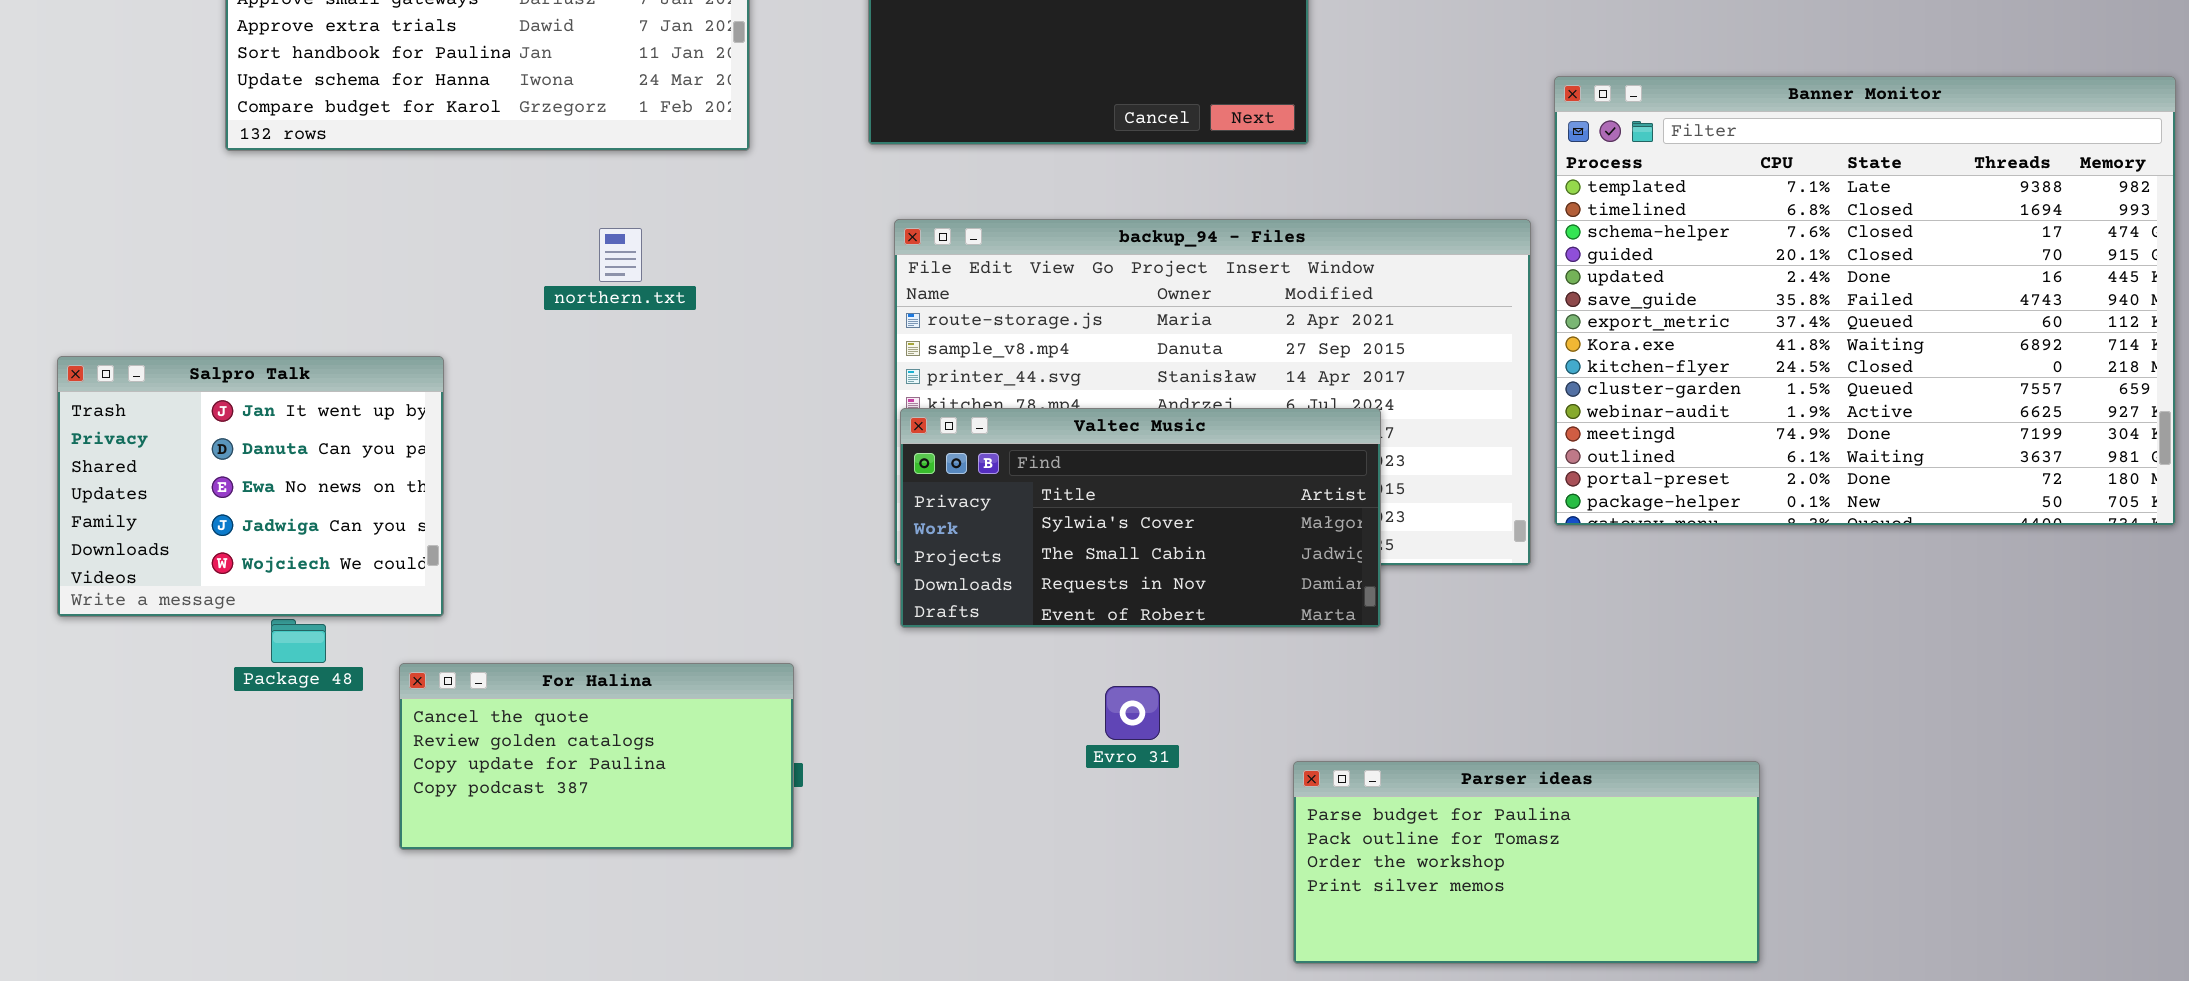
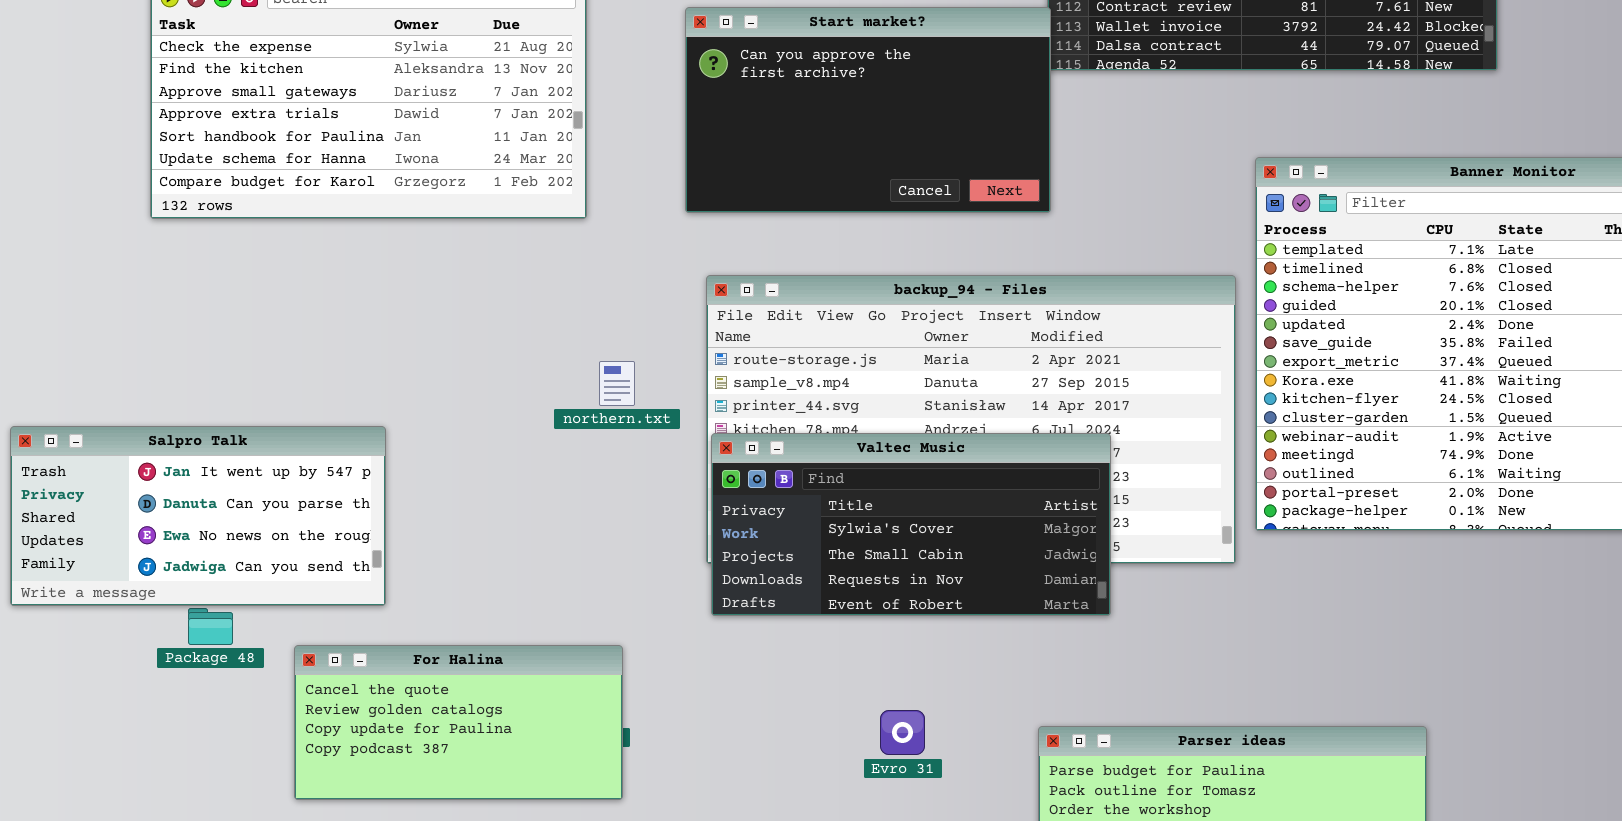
northern.txt: [599,228,642,282] -> [599,361,635,406], moved
Salpro Talk: [57,356,444,617] -> [10,426,386,606], resized
Evro 31: [1105,686,1160,740] -> [880,710,925,755], moved

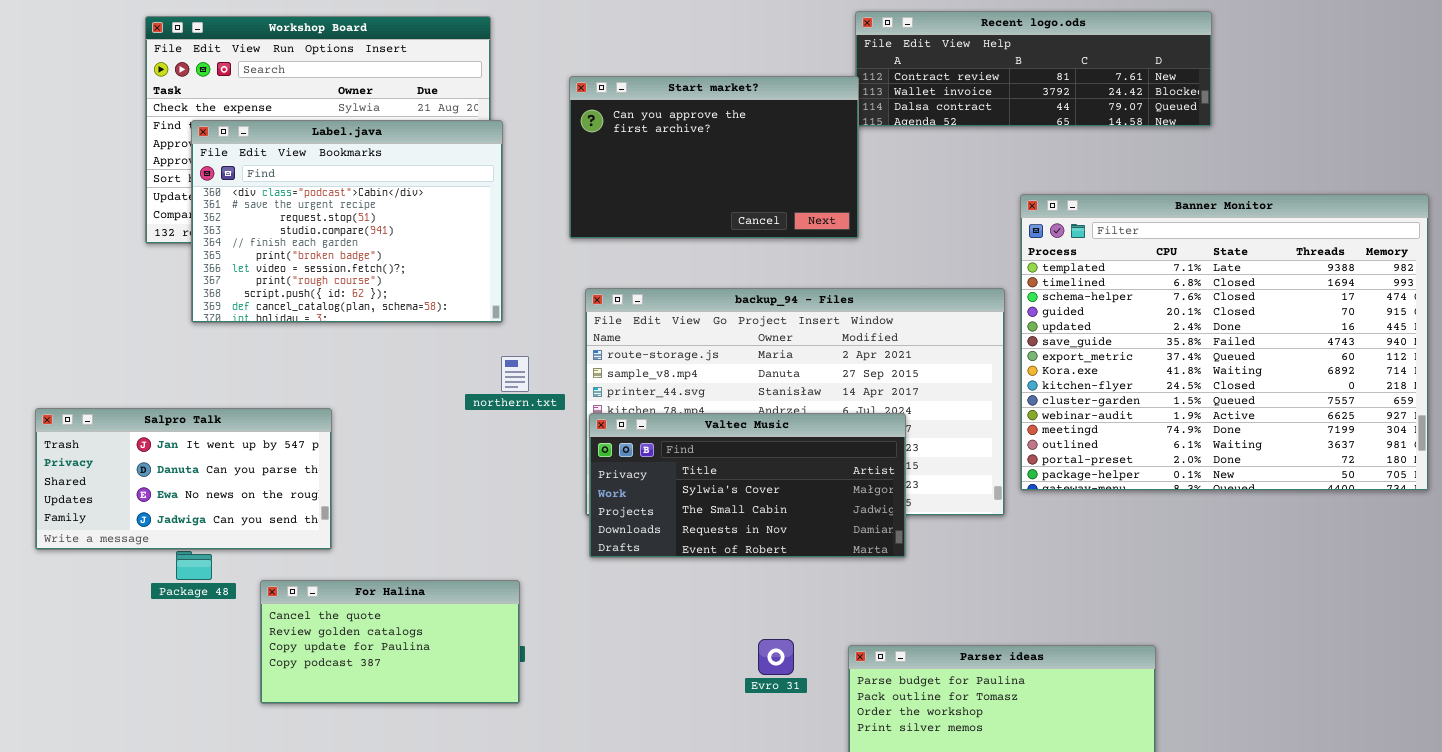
Label.java: none -> [191,120,503,323], opened
Evro 31: [880,710,925,755] -> [758,639,794,675], moved

